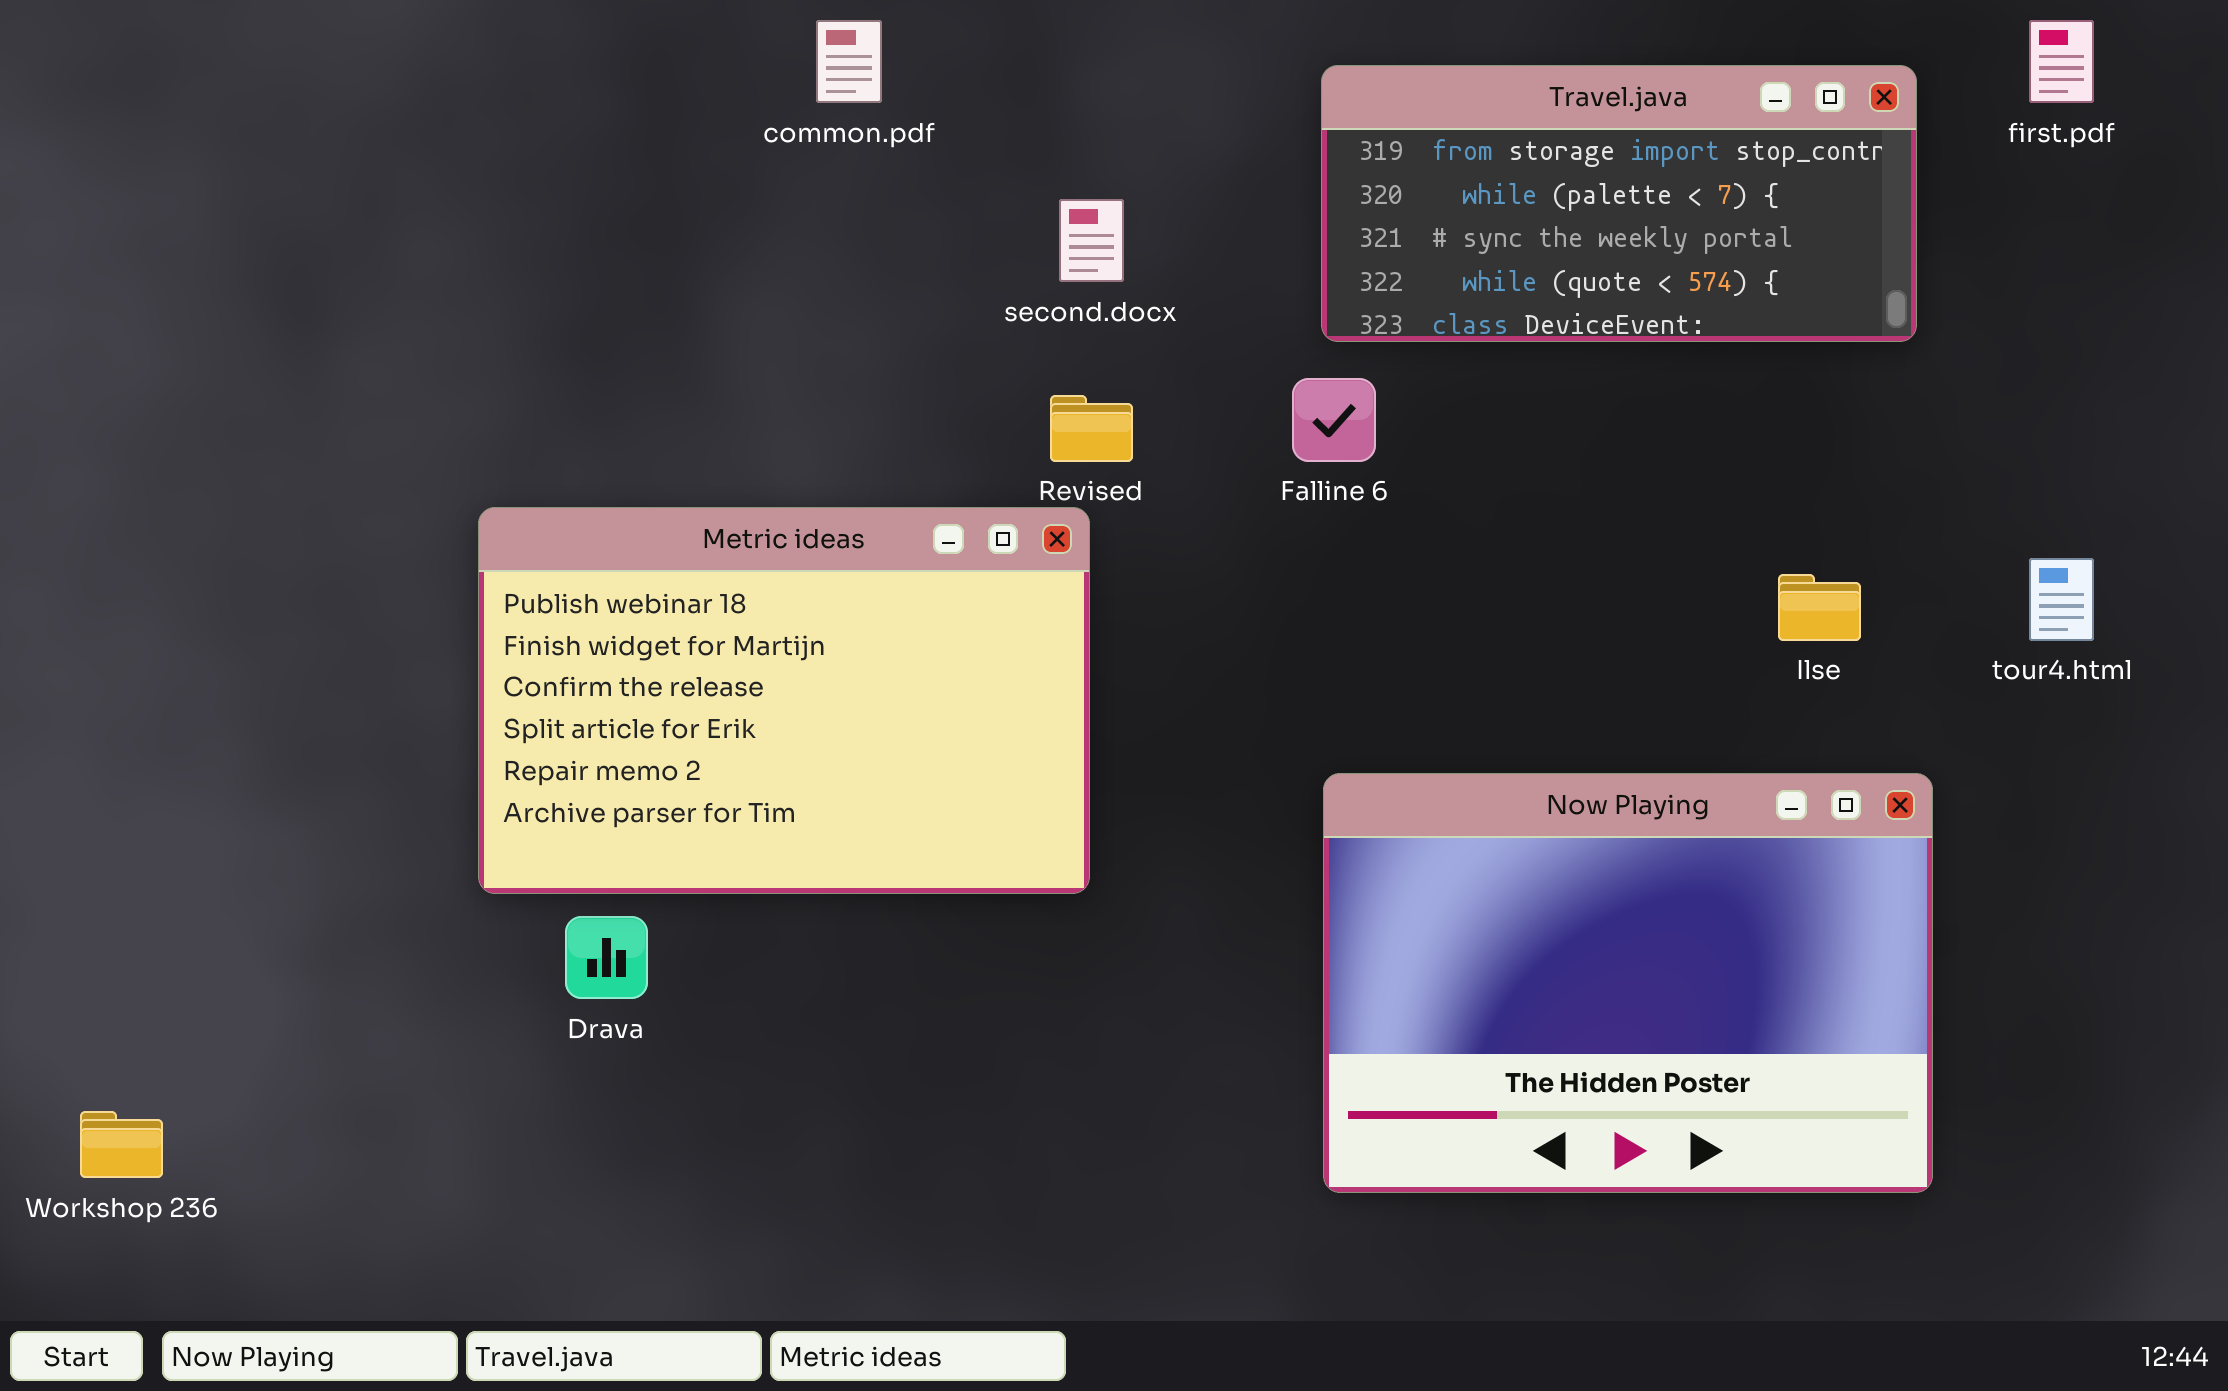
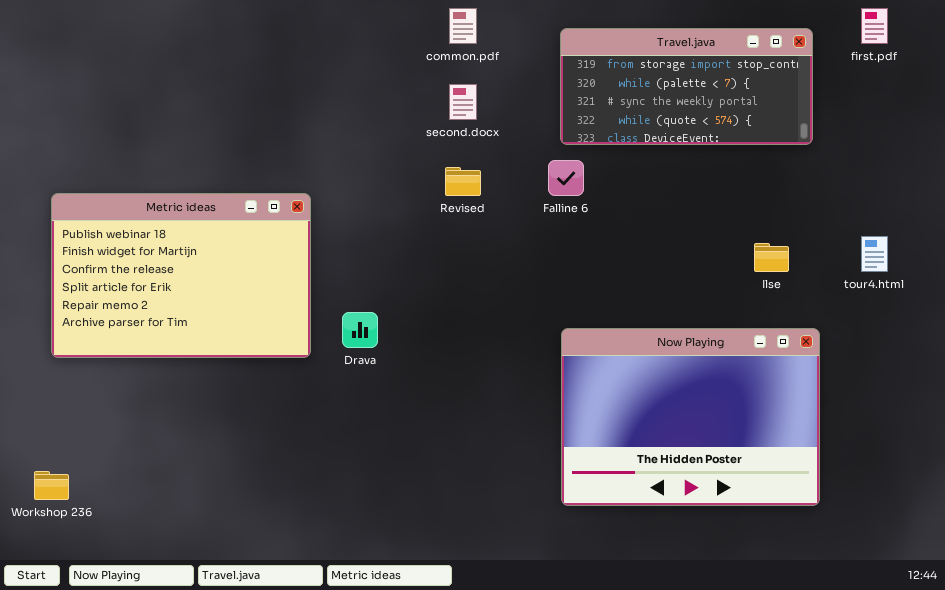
common.pdf: [816,20,882,103] -> [449,8,477,44], moved
Metric ideas: [478,507,1090,894] -> [51,193,311,358], moved
Drava: [565,916,648,999] -> [342,312,378,348], moved

